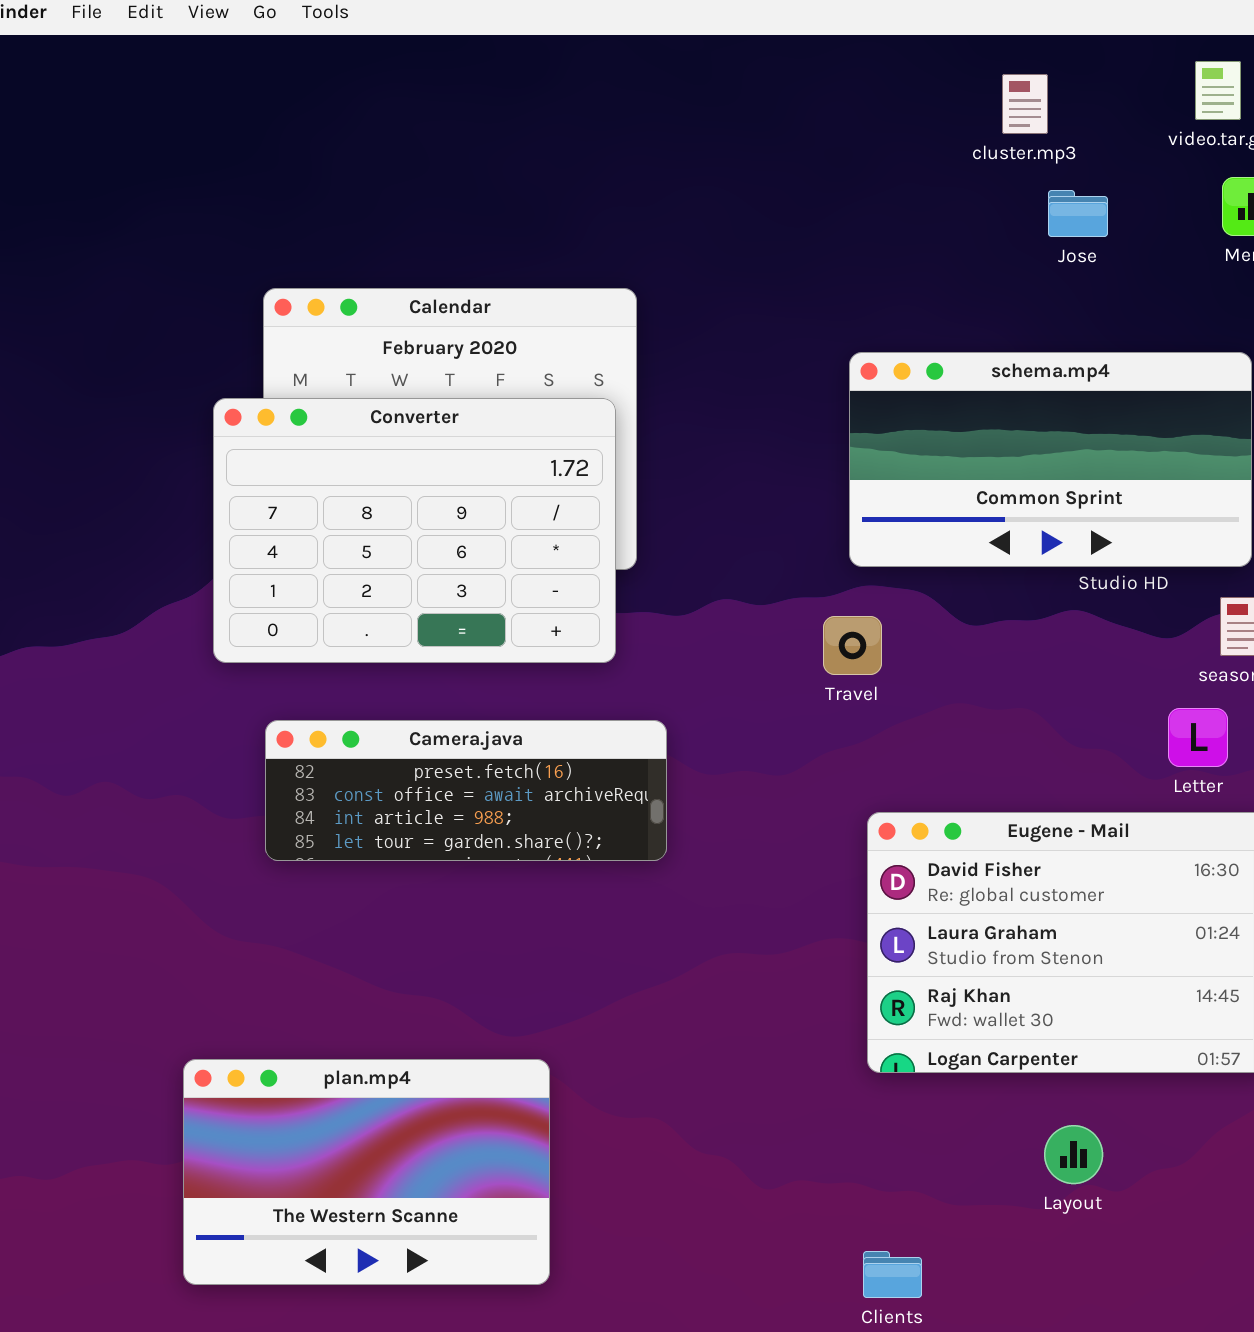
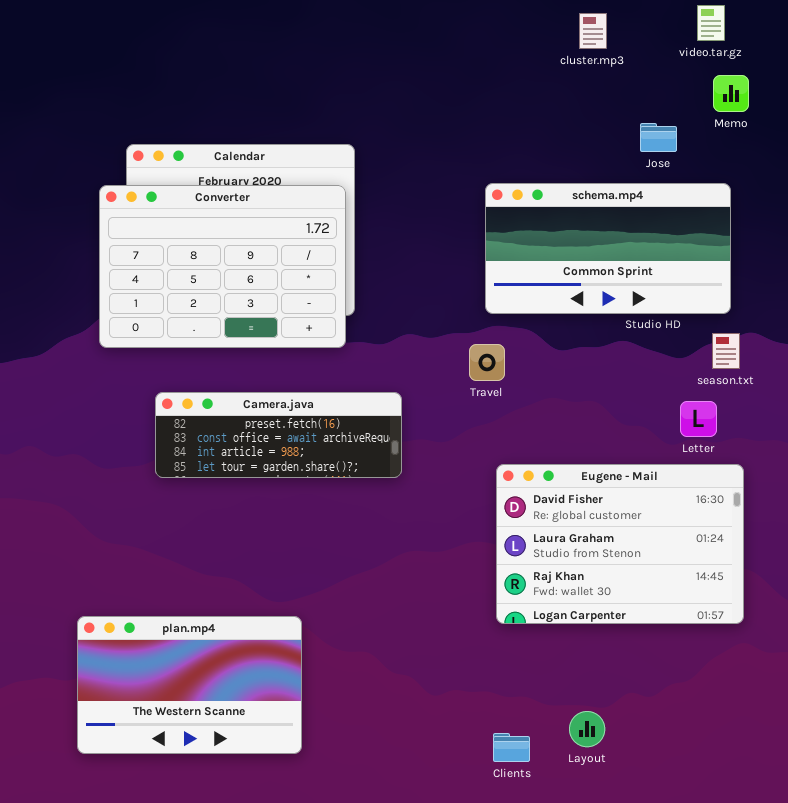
Jose: [1048,190,1108,237] -> [640,123,677,152], moved
Converter: [213,398,616,663] -> [99,185,346,348], moved
Camera.java: [265,720,667,861] -> [155,392,402,478], moved
Layout: [1044,1125,1103,1184] -> [569,711,605,747], moved

